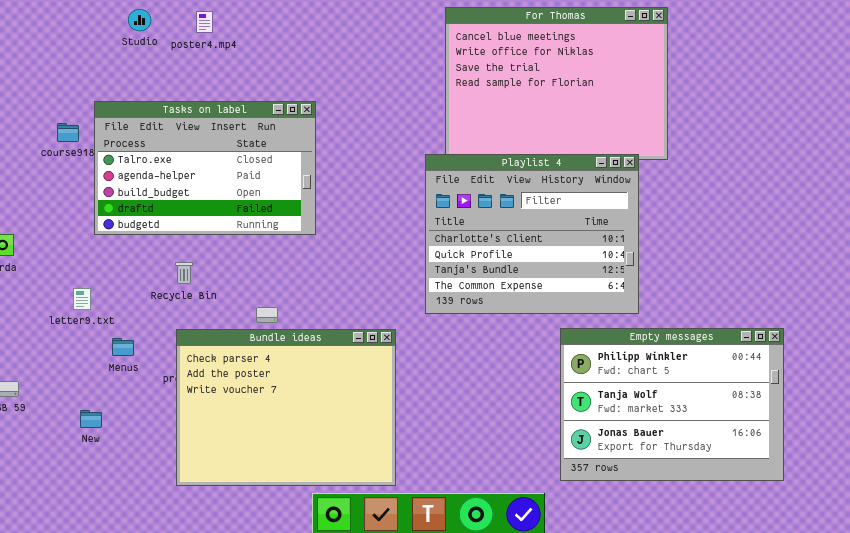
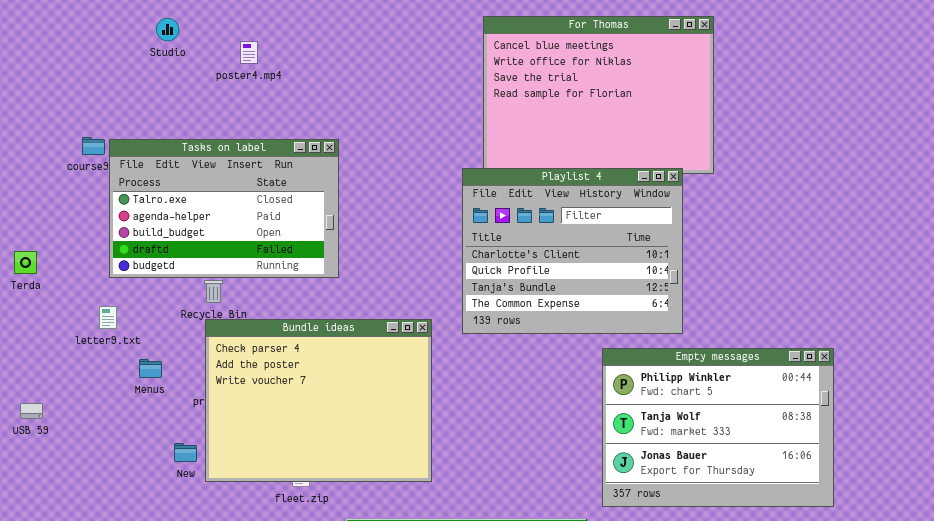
poster4.mp4: [196,11,213,33] -> [240,41,258,64], moved
Tasks on label: [94,101,316,235] -> [109,139,339,278], moved
Bundle ideas: [176,329,396,486] -> [205,319,432,482], moved
New: [80,410,102,428] -> [174,443,197,462], moved

